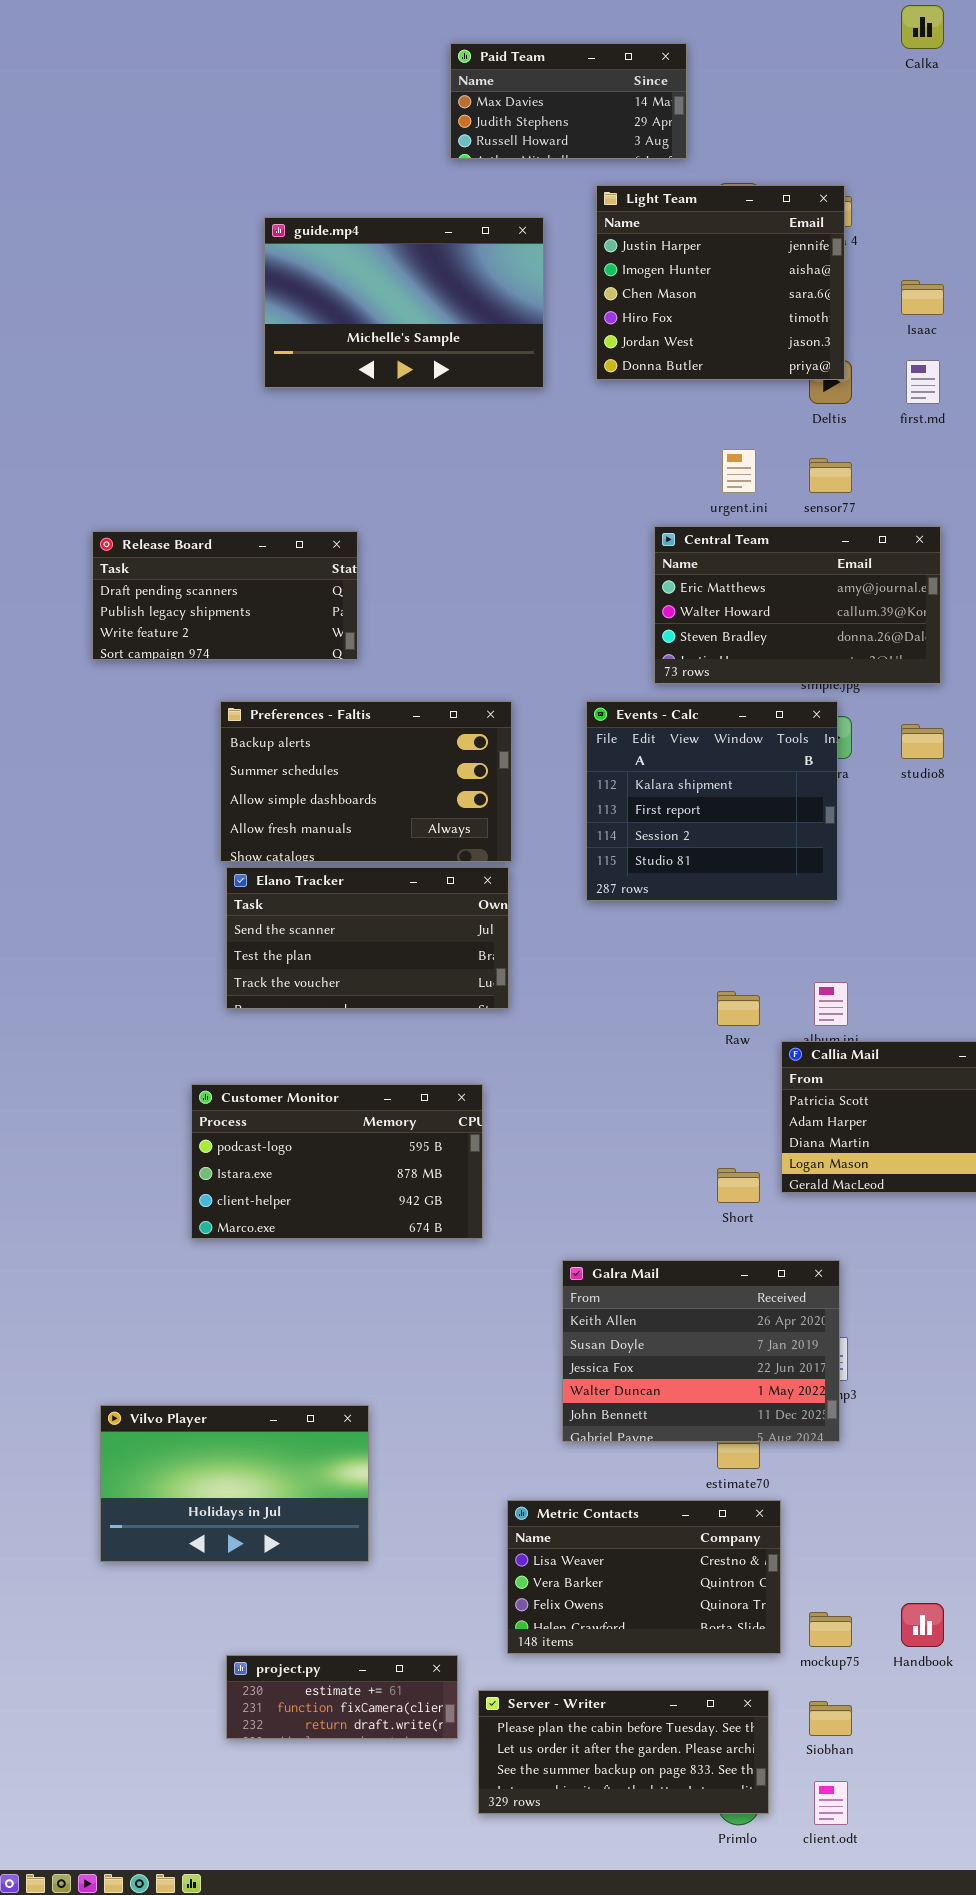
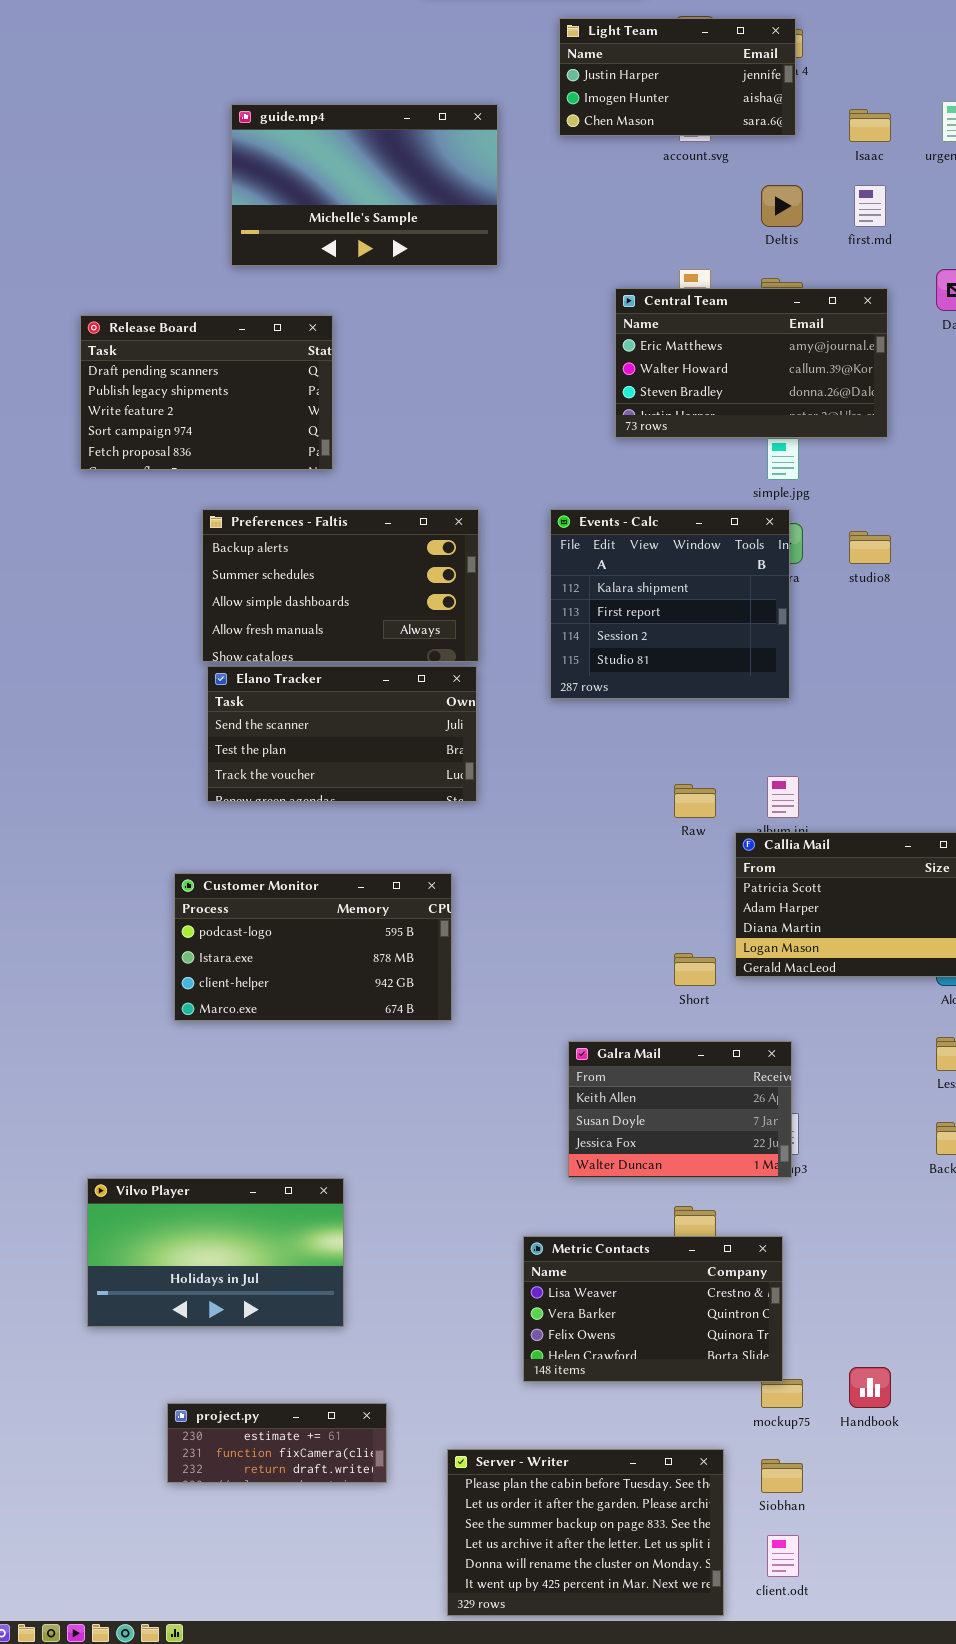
Light Team: [596,185,845,380] -> [559,18,796,136], resized
guide.mp4: [264,217,544,388] -> [231,104,498,266], moved
Central Team: [654,526,941,684] -> [615,288,888,438], moved
Release Board: [92,531,358,660] -> [80,315,333,470], resized
Galra Mail: [562,1260,840,1442] -> [568,1041,792,1178], resized
Metric Contacts: [507,1500,781,1654] -> [523,1236,783,1382], moved
project.py: [226,1655,458,1739] -> [167,1403,387,1483], moved
Server - Writer: [478,1690,769,1814] -> [447,1449,724,1616], resized

